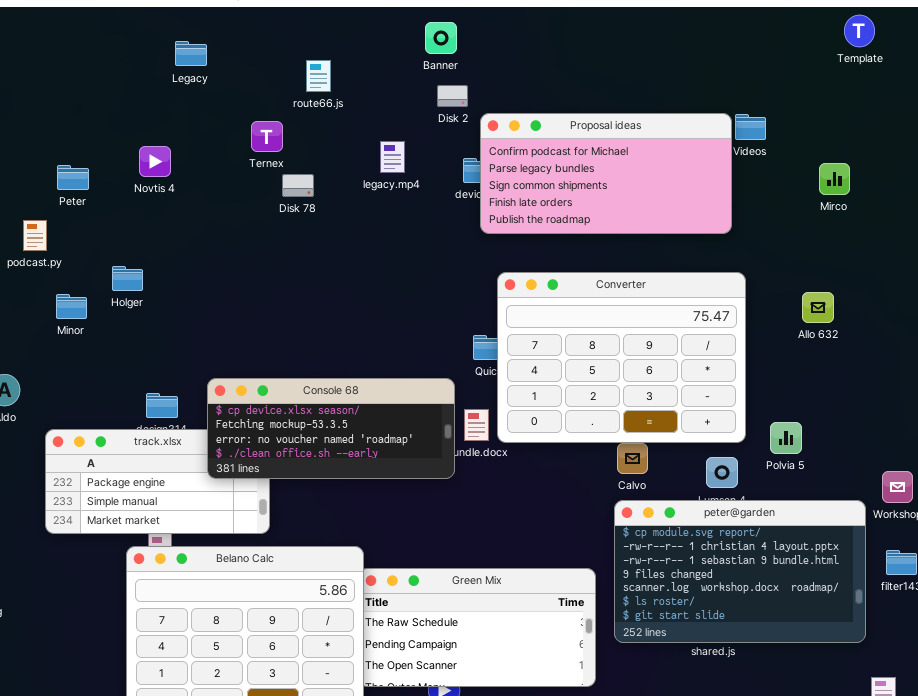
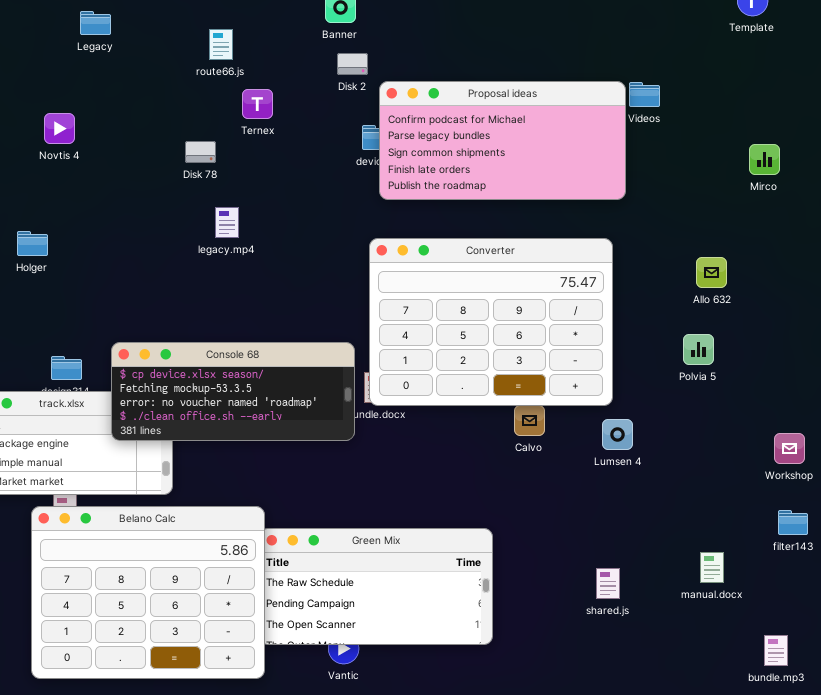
Ternex: [251,121,283,152] -> [242,89,273,119], moved
legacy.mp4: [380,141,405,173] -> [215,207,239,238], moved
Mirco: [819,163,850,195] -> [749,144,780,175], moved
Converter: [497,272,746,443] -> [369,238,613,406], moved
Polvia 5: [770,422,802,454] -> [683,334,714,365], moved
peter@garden: [614,500,866,643] -> none, closed

